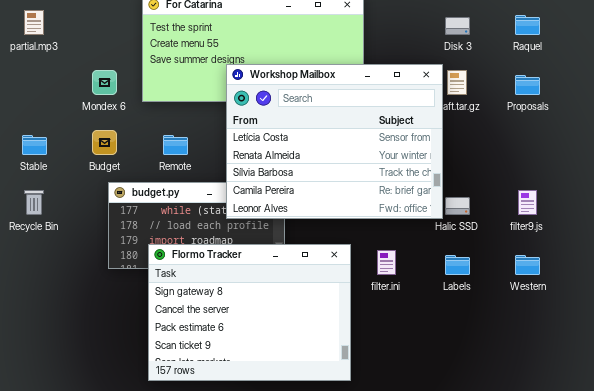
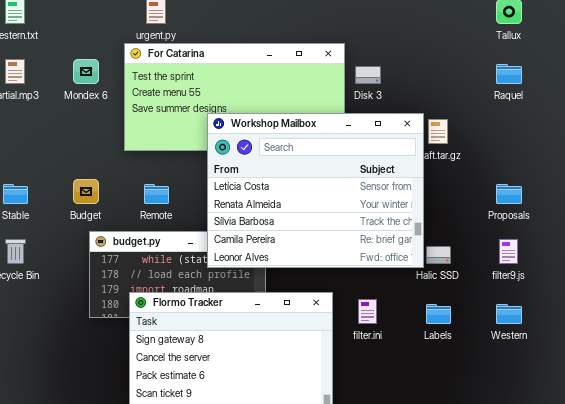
Disk 3: [445,17,470,35] -> [355,66,381,84], moved
Mondex 6: [92,70,117,95] -> [73,59,99,84], moved
Proposals: [515,75,540,95] -> [496,184,522,204], moved

